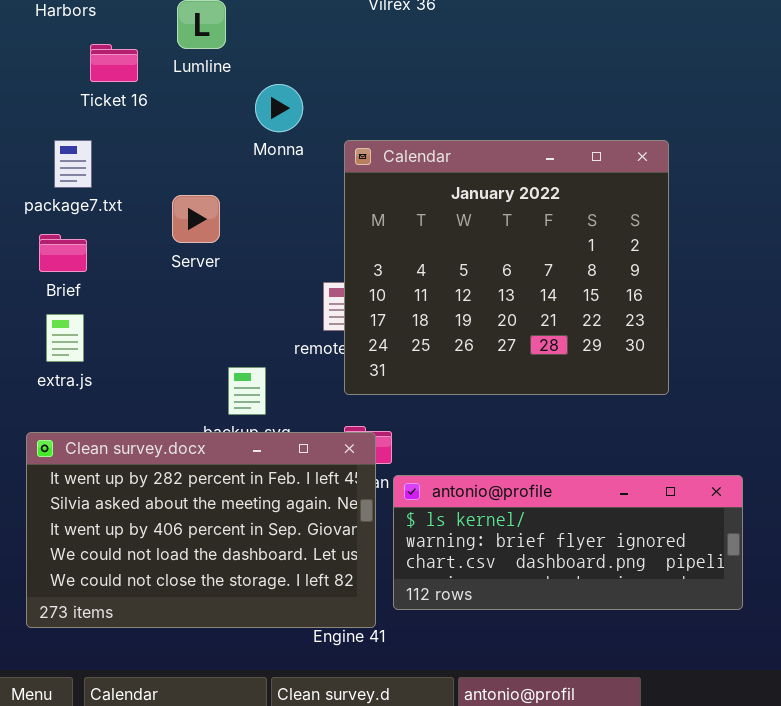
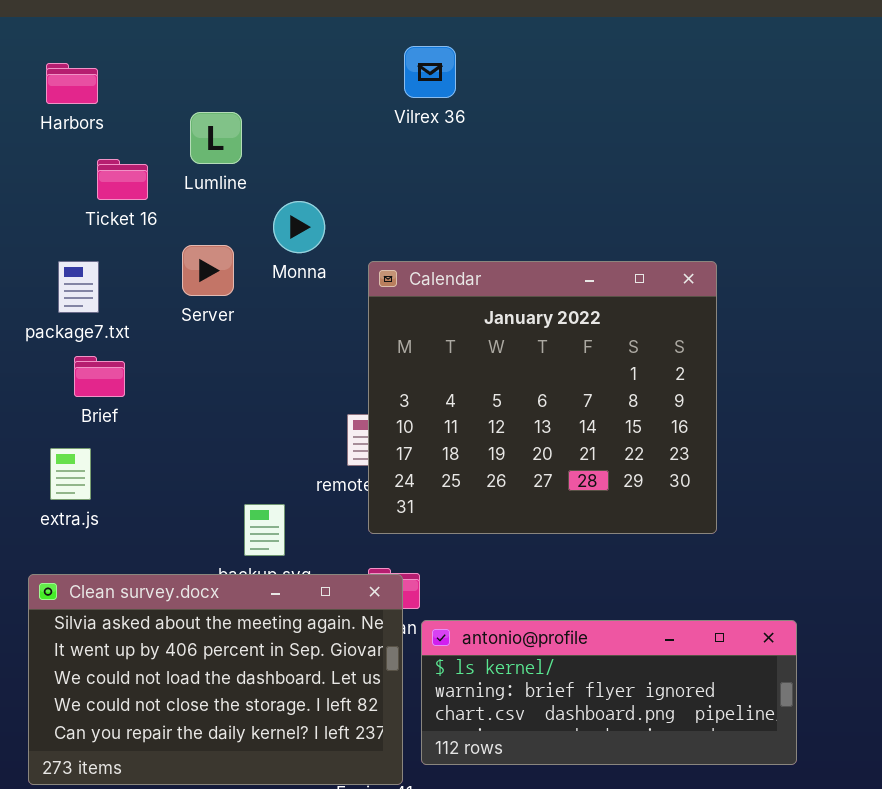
Server: [172,195,220,243] -> [182,245,234,296], moved
Brief: [39,234,87,272] -> [74,356,125,397], moved
Clean survey.docx: [26,432,376,628] -> [28,574,403,785], scrolled down 1 row

